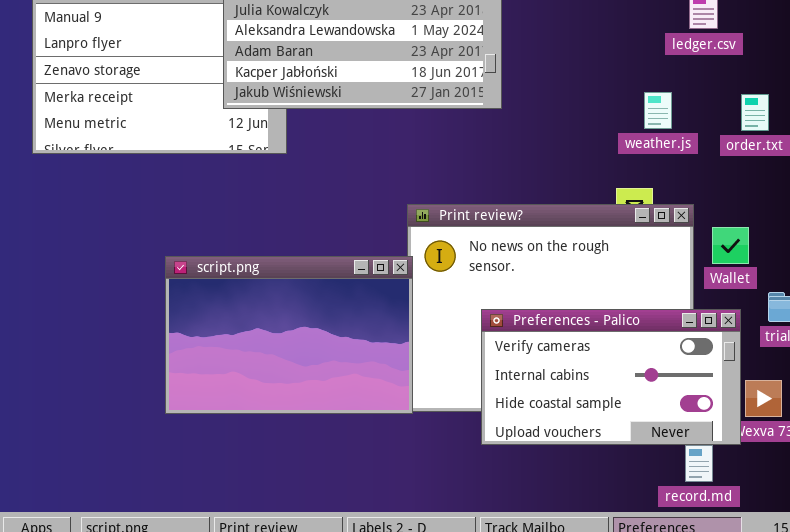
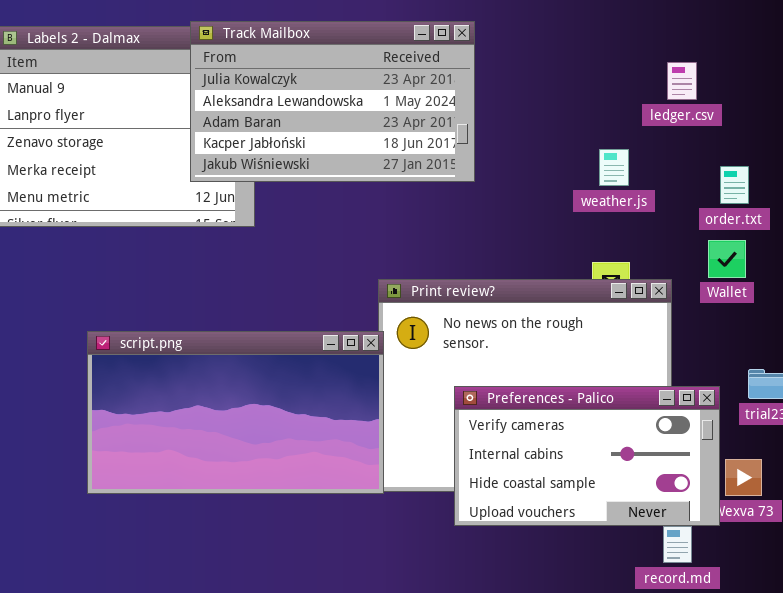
weather.js: [644,92,672,129] -> [599,149,629,186], moved
Wallet: [712,227,749,264] -> [708,240,746,278], moved
script.png: [165,256,413,414] -> [87,331,384,494], resized

